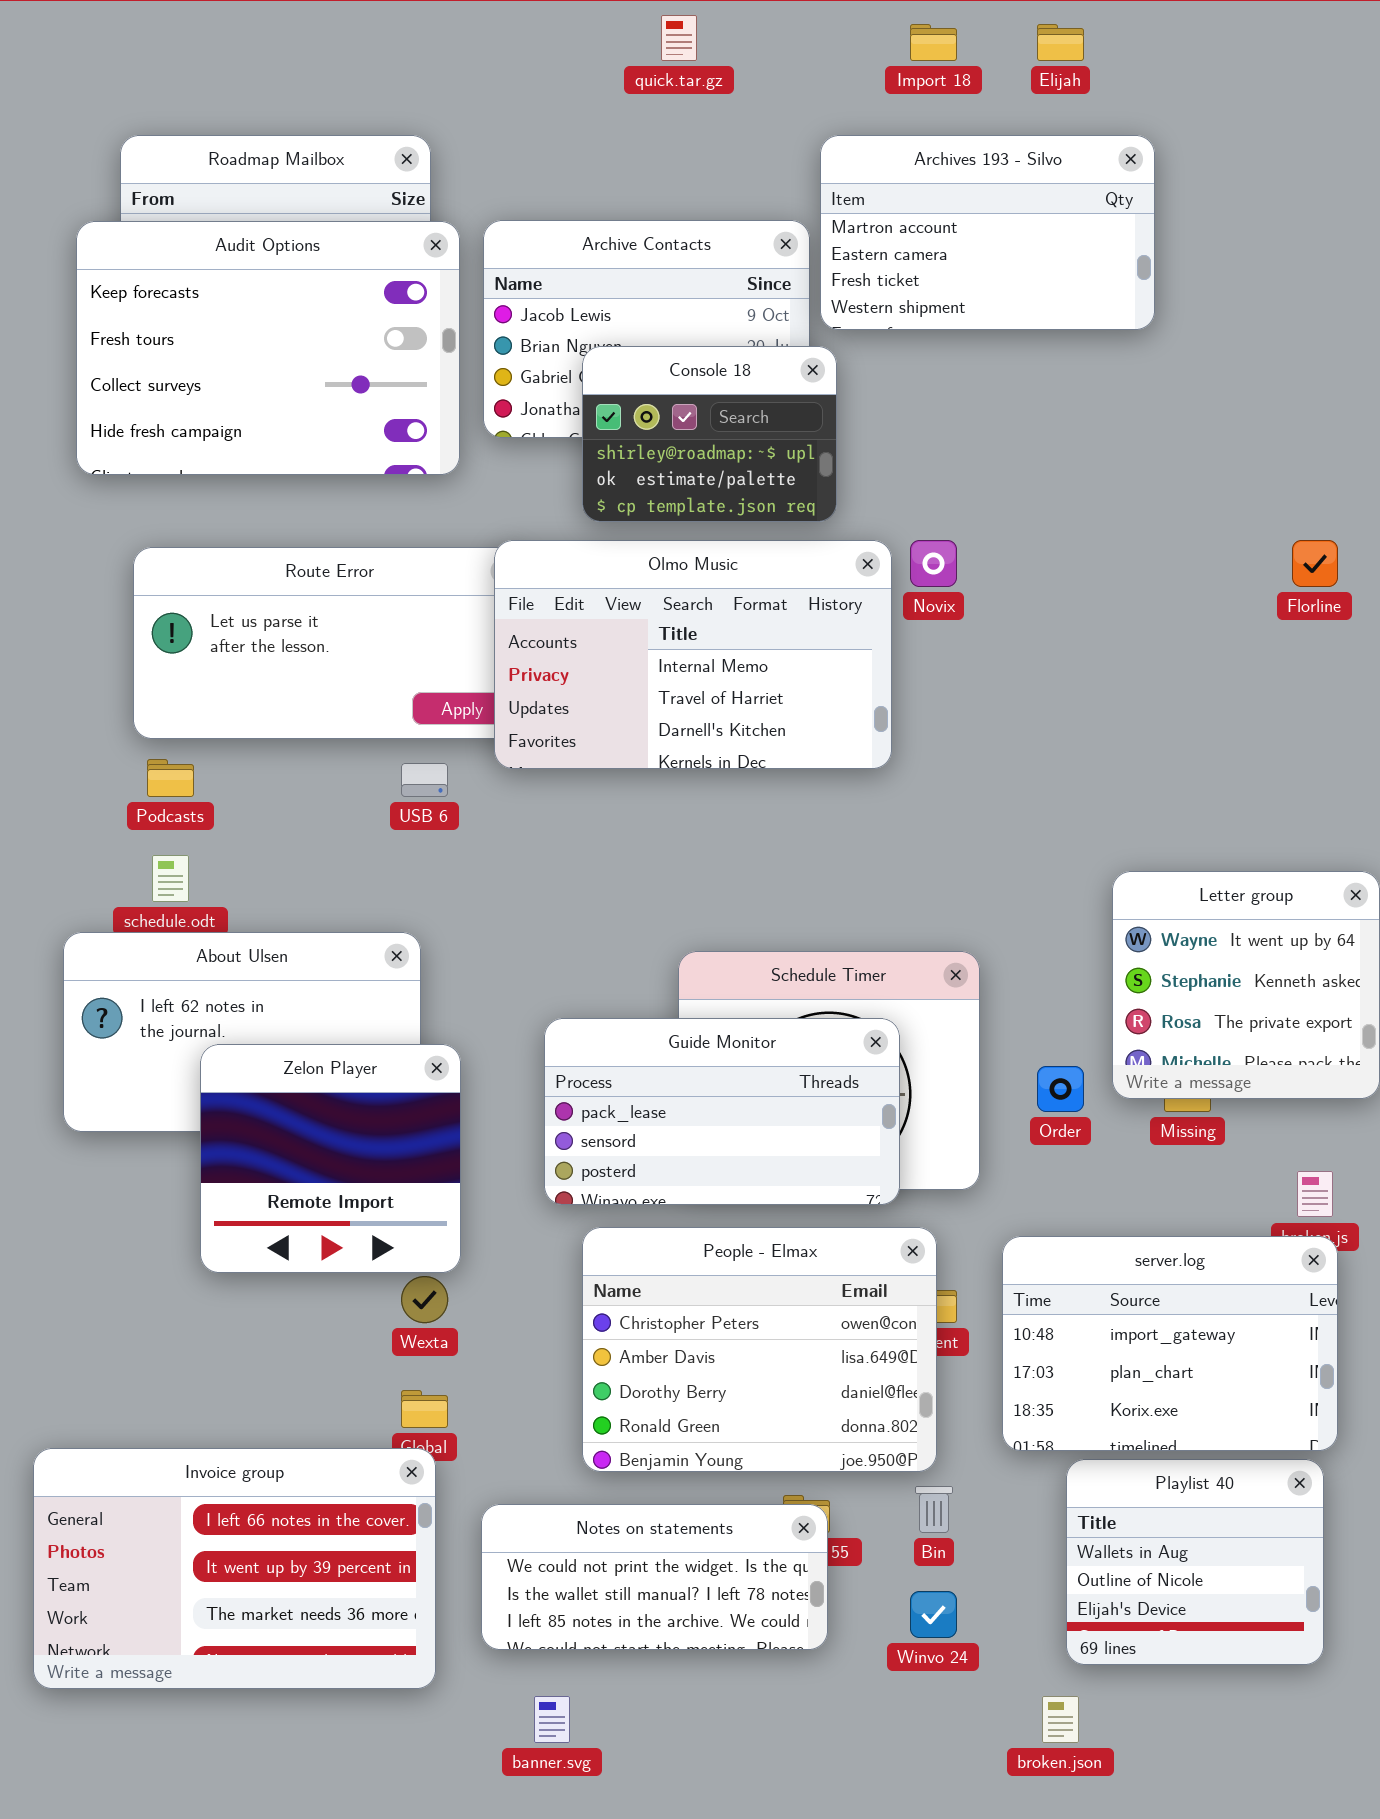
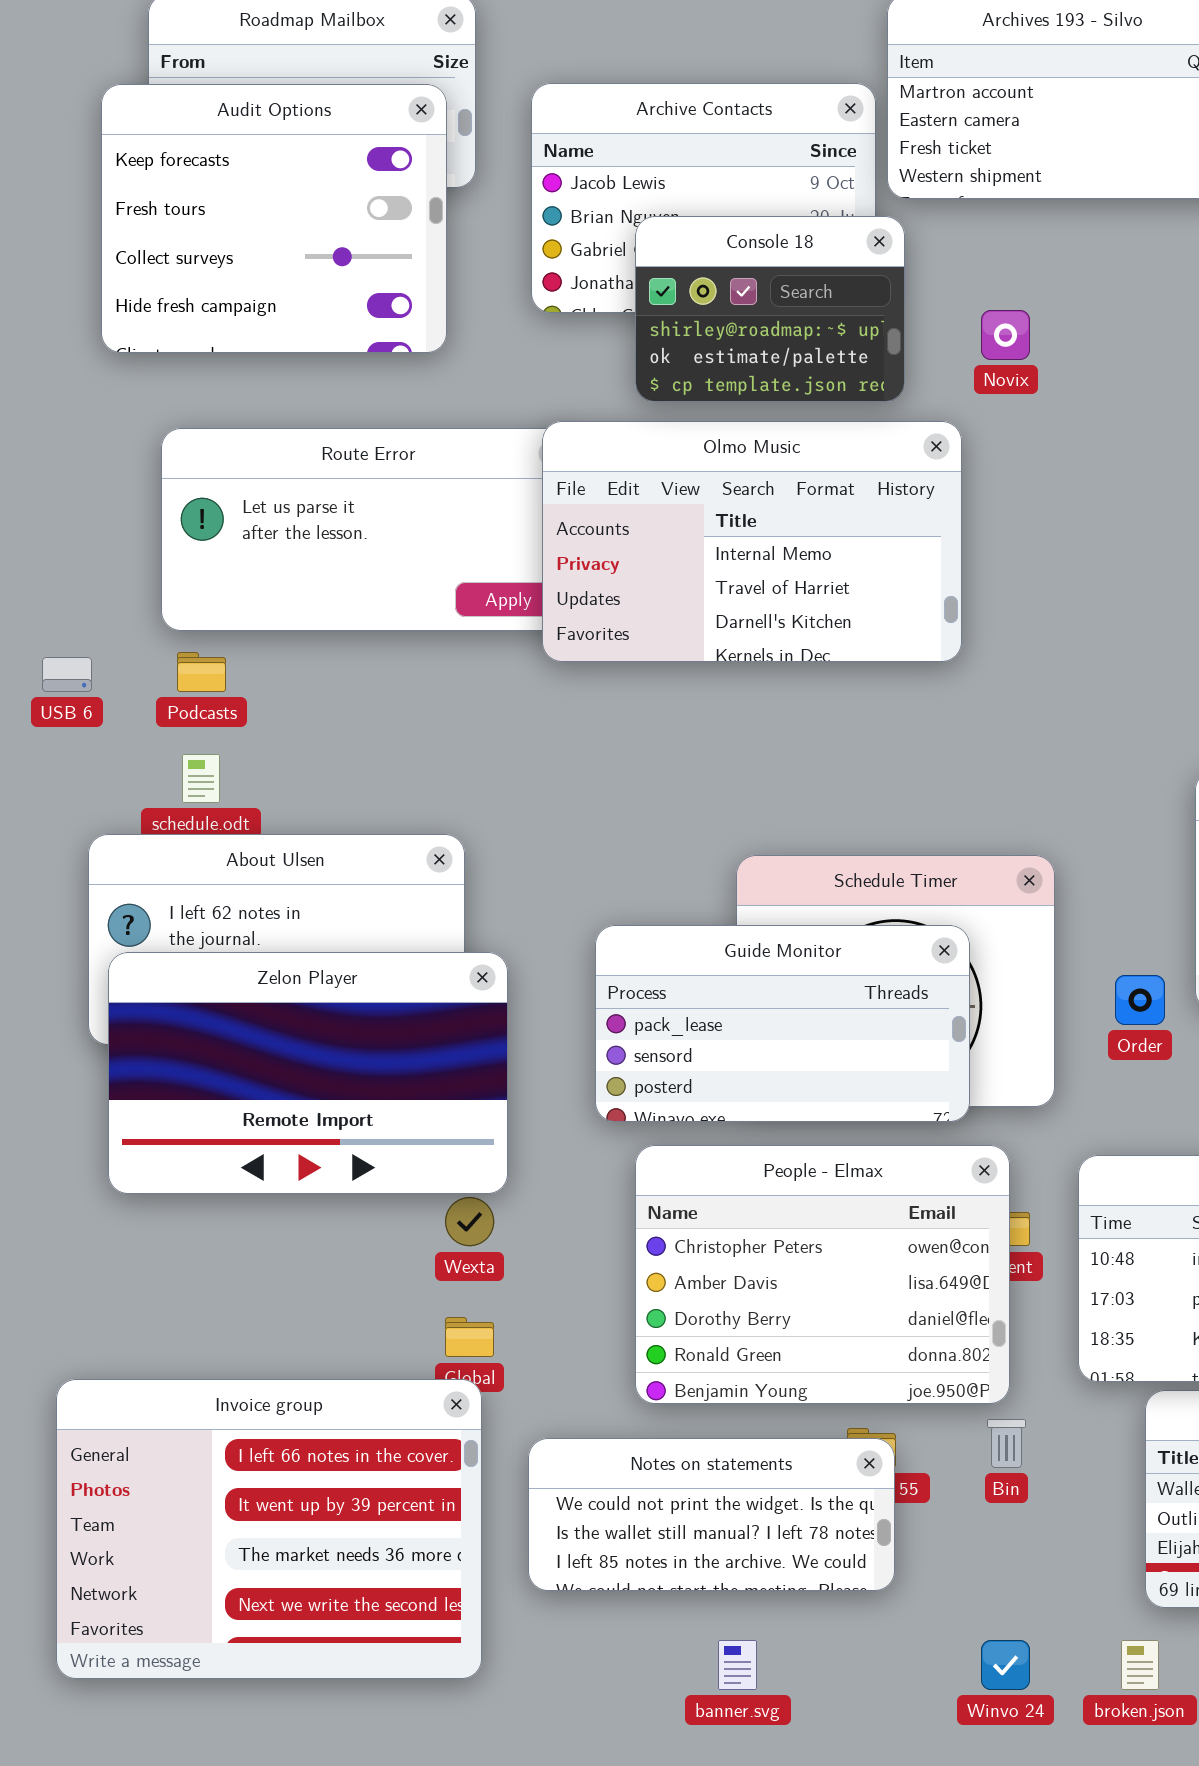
Audit Options: [76,221,460,475] -> [101,84,447,353], resized
Novix: [910,540,957,587] -> [981,310,1030,360], moved
USB 6: [401,763,448,797] -> [42,657,92,692], moved
Zelon Player: [200,1044,461,1273] -> [108,952,508,1194], resized
Invoice group: [33,1448,436,1689] -> [56,1379,482,1679], resized
Winvo 24: [910,1591,957,1638] -> [981,1640,1030,1690], moved
banner.svg: [534,1696,570,1743] -> [718,1640,757,1690], moved

